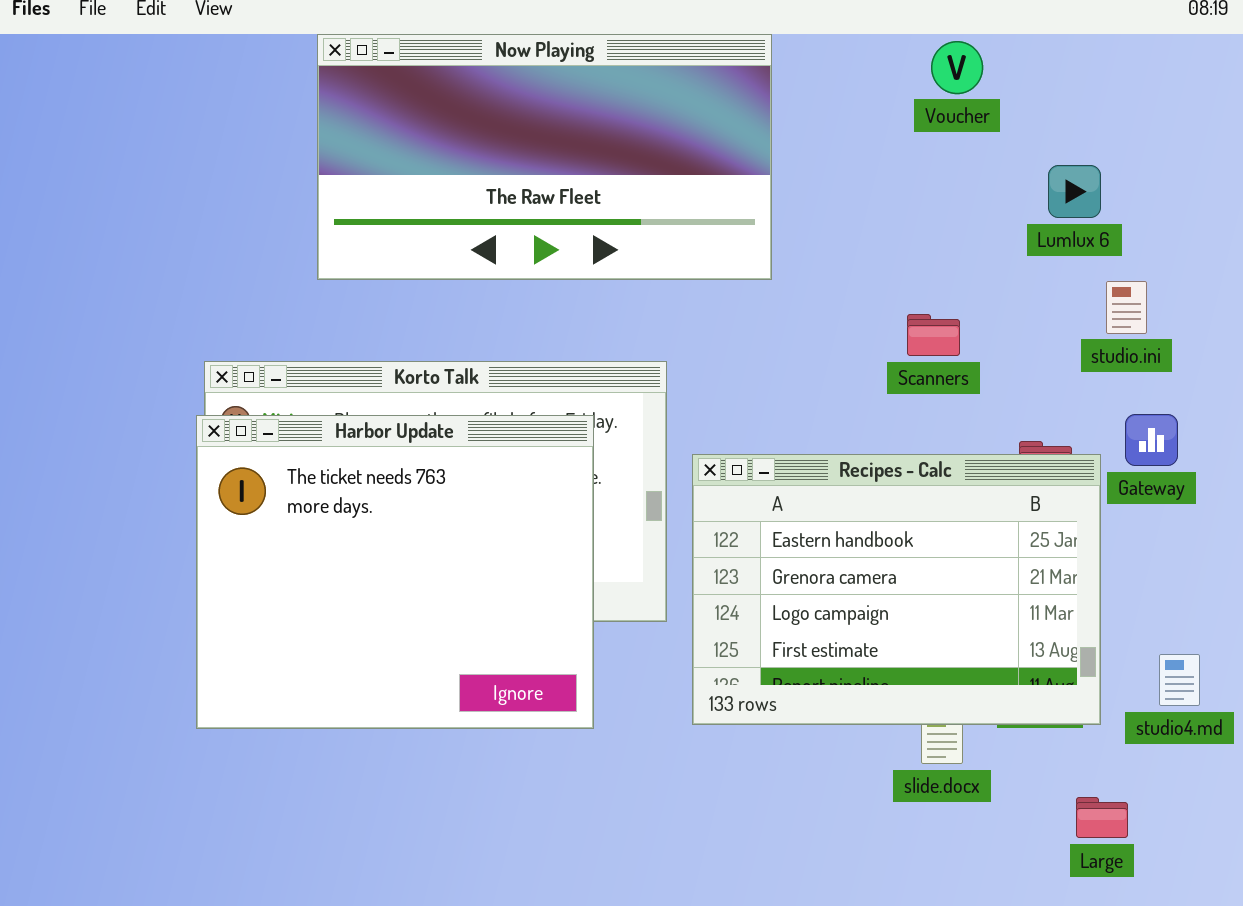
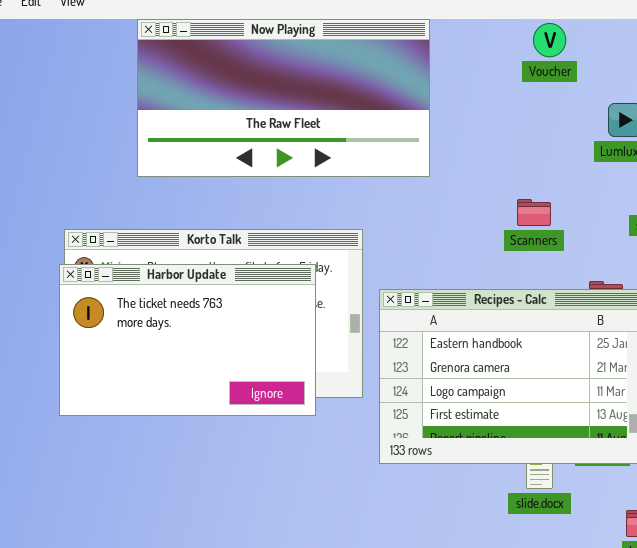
Harbor Update: [196,415,594,729] -> [59,264,316,416], resized

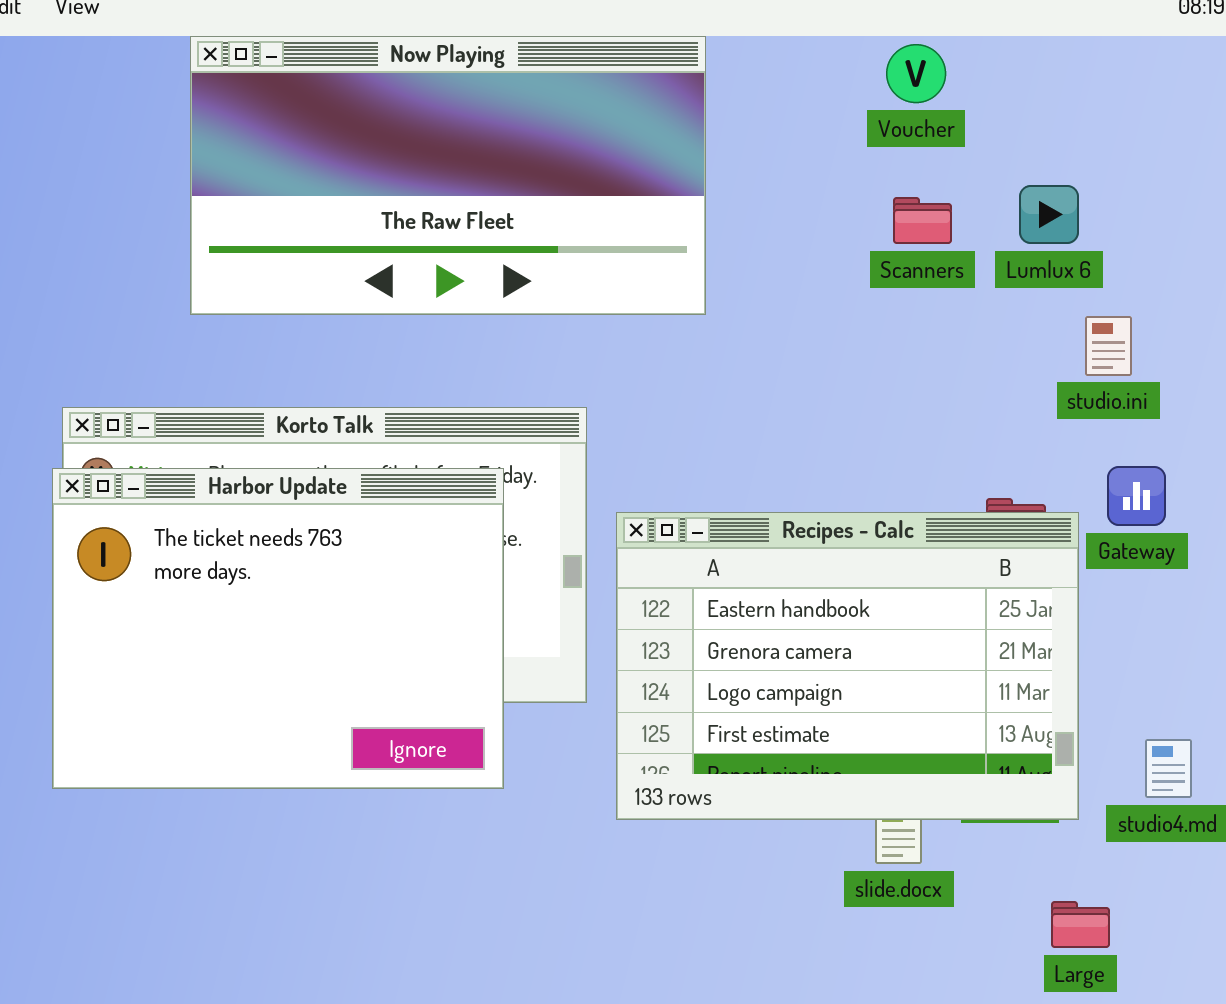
Scanners: [517,199,551,226] -> [893,197,952,244], moved
Harbor Update: [59,264,316,416] -> [52,468,504,789], resized

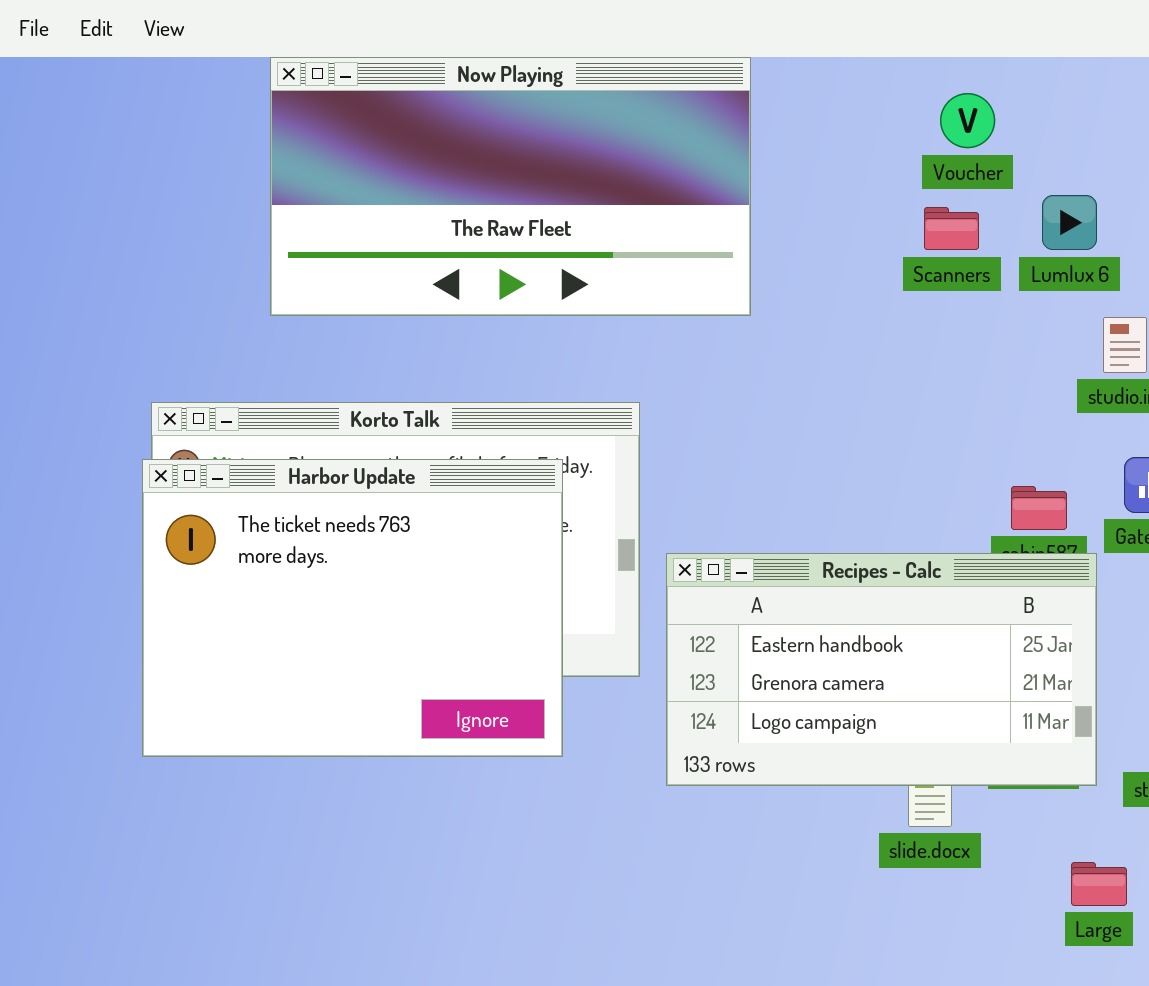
Voucher: [886,44,946,103] -> [940,93,995,148], moved
Recipes - Calc: [616,512,1079,820] -> [666,553,1097,786], resized

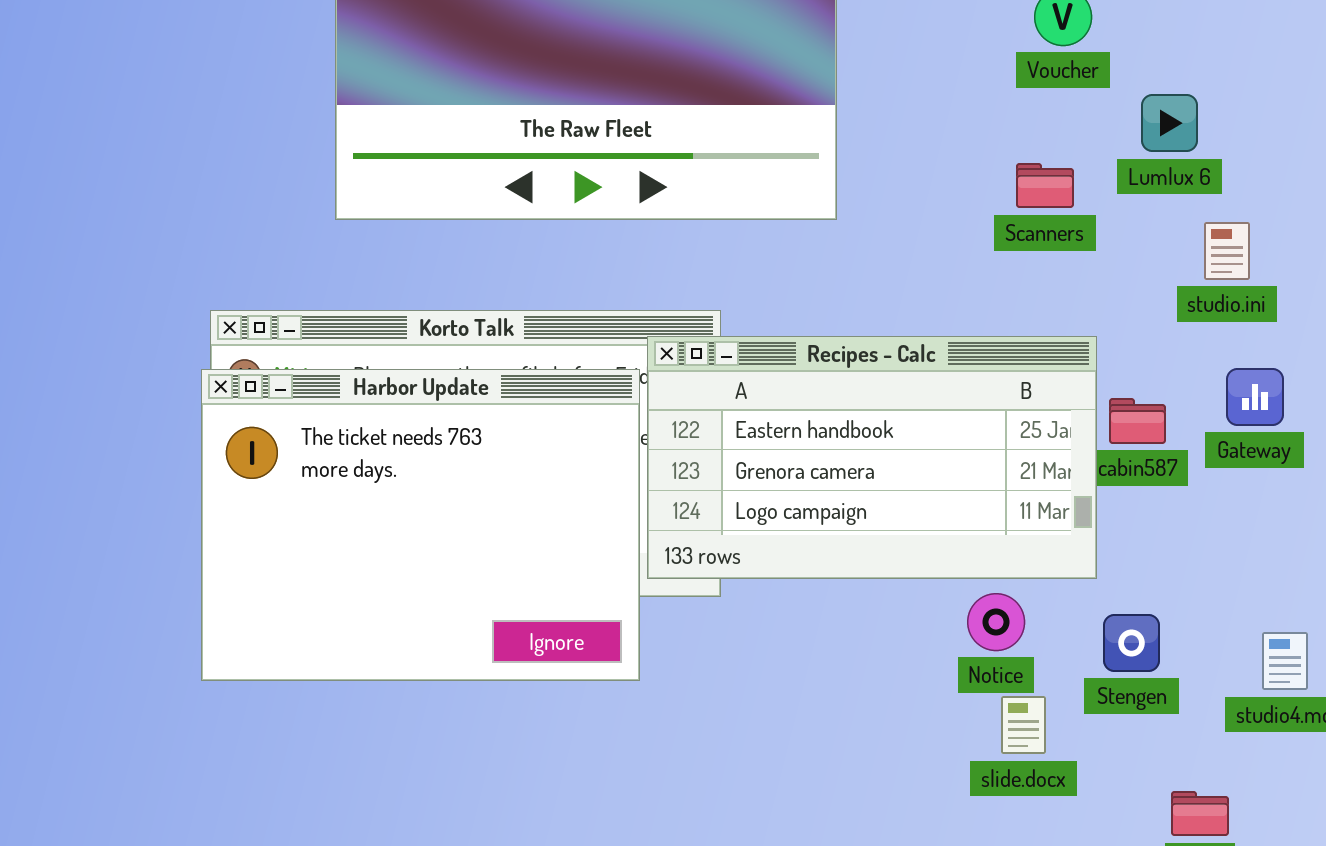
Scanners: [924,207,979,250] -> [1016,163,1074,208], moved
Recipes - Calc: [666,553,1097,786] -> [647,336,1097,579], moved

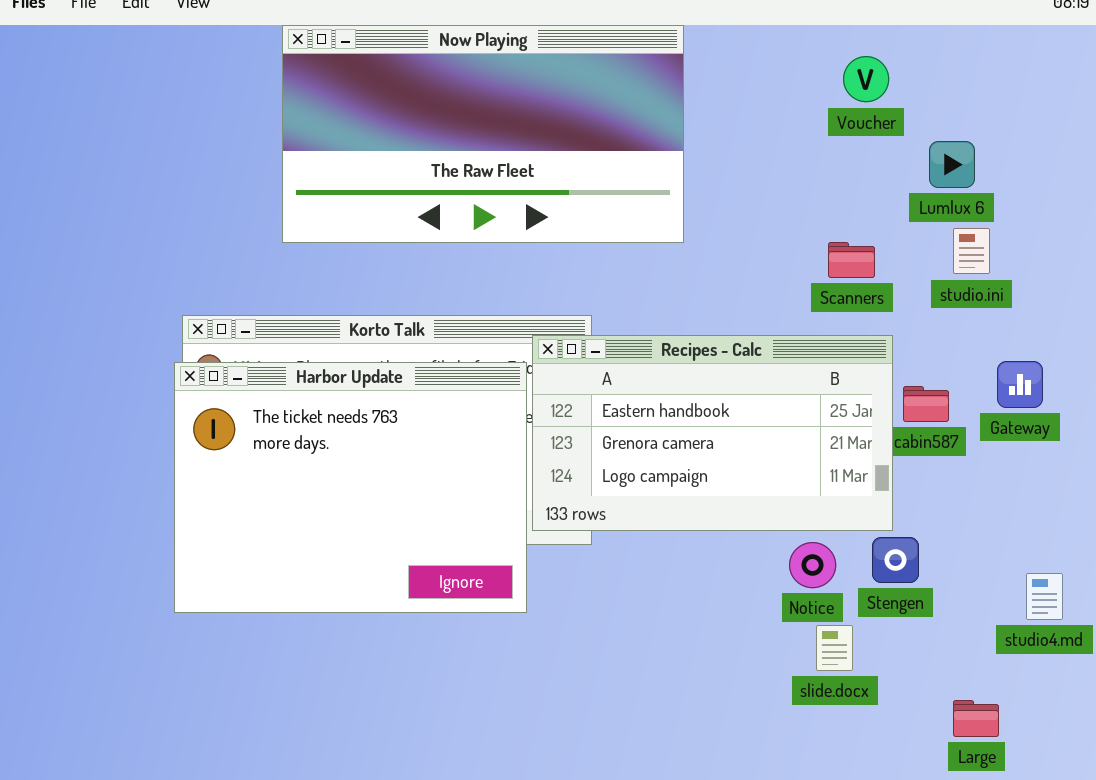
Scanners: [1016,163,1074,208] -> [828,242,875,278], moved
studio.ini: [1204,222,1250,280] -> [953,228,990,274], moved
Stengen: [1103,614,1160,672] -> [872,537,919,583], moved

